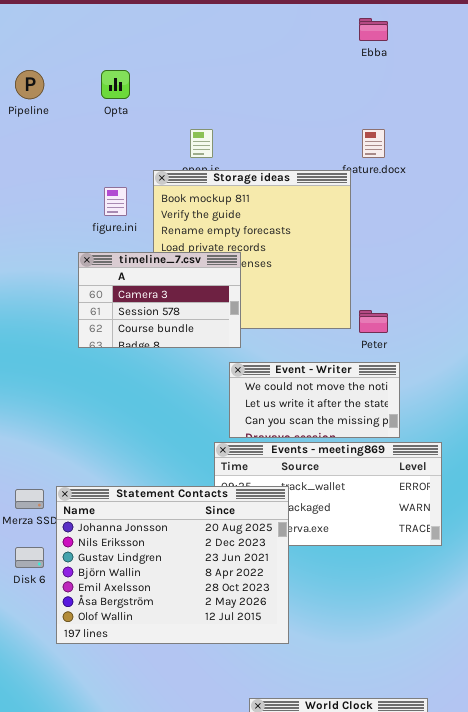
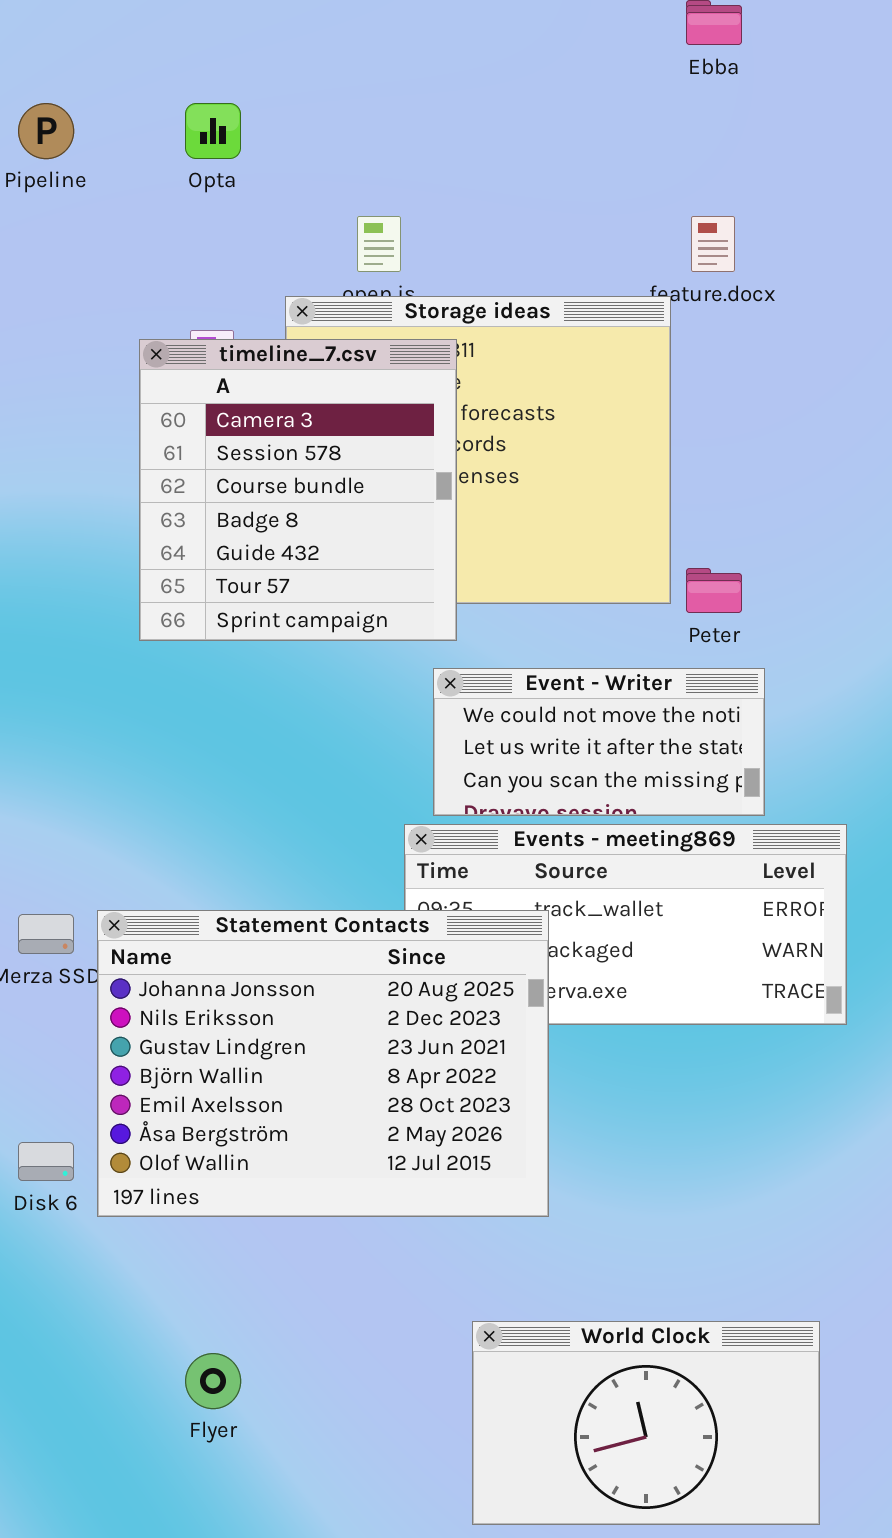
timeline_7.csv: [78,252,241,348] -> [139,339,457,641], resized
Disk 6: [15,547,44,568] -> [18,1142,74,1181], moved

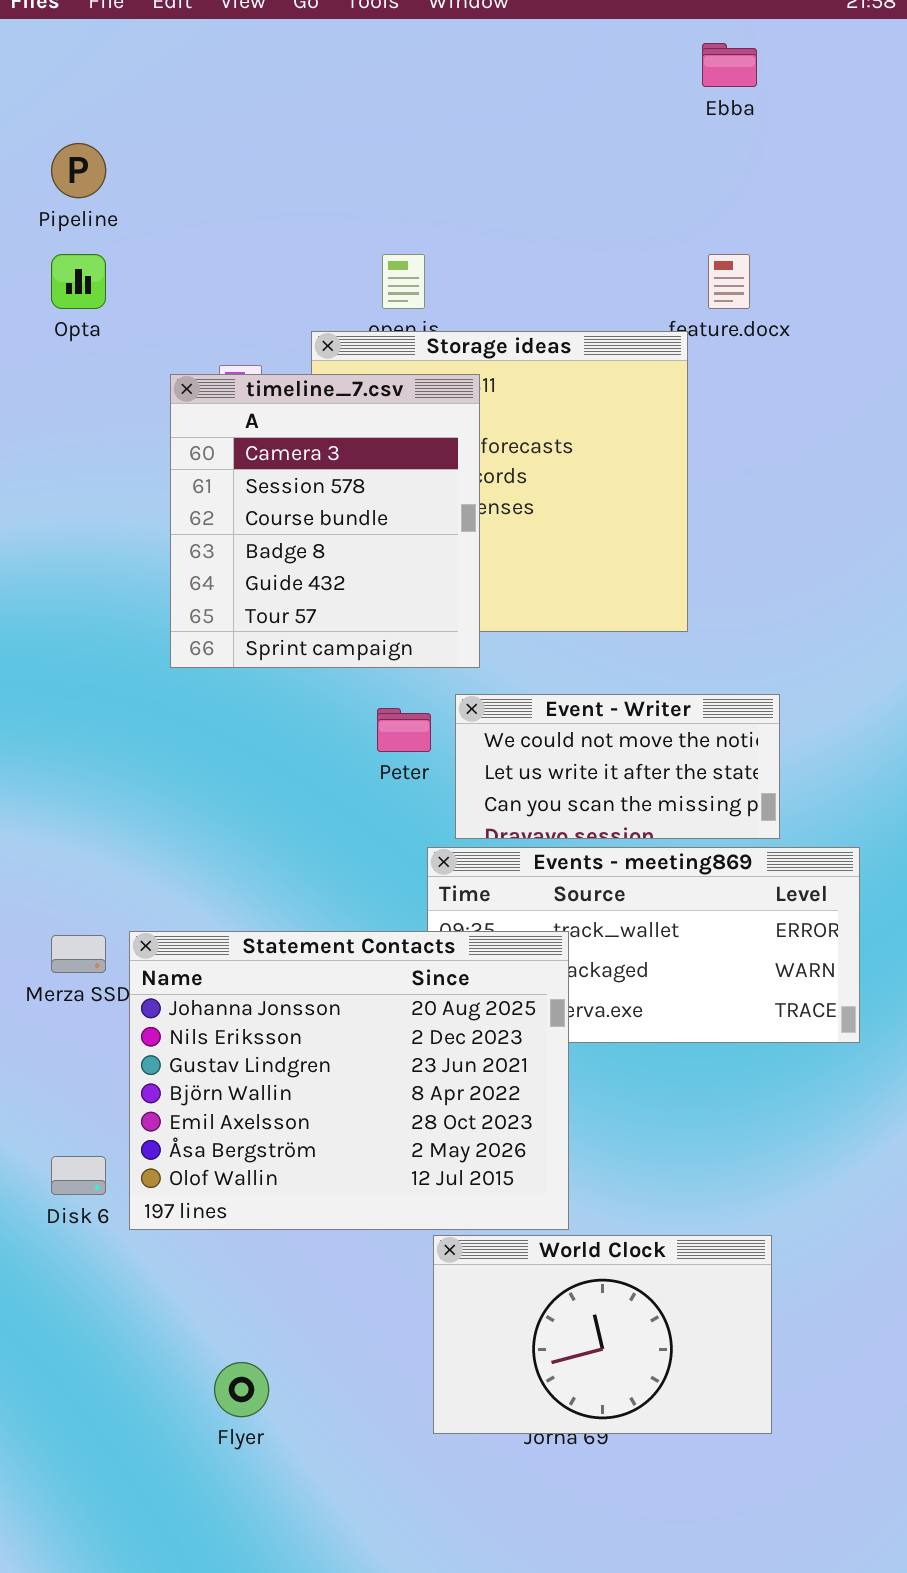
Opta: [185,103,241,159] -> [51,254,106,309], moved
Peter: [686,568,742,613] -> [377,708,431,752], moved
World Clock: [472,1321,820,1525] -> [433,1235,772,1434], moved

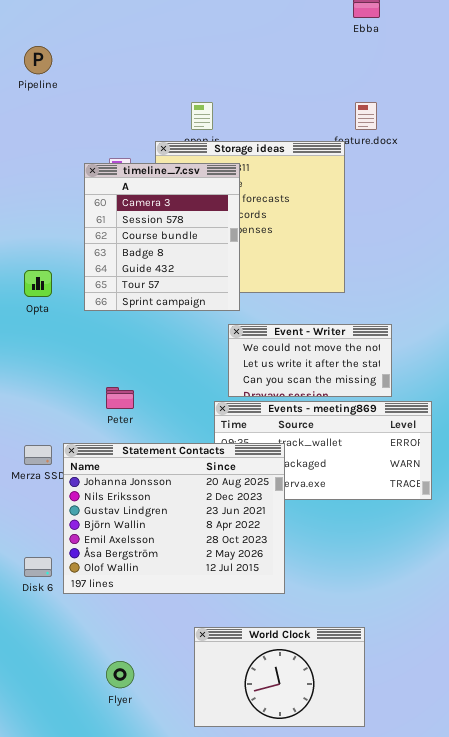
Opta: [51,254,106,309] -> [24,270,52,297], moved
Peter: [377,708,431,752] -> [106,387,134,409], moved
World Clock: [433,1235,772,1434] -> [194,627,365,727], moved

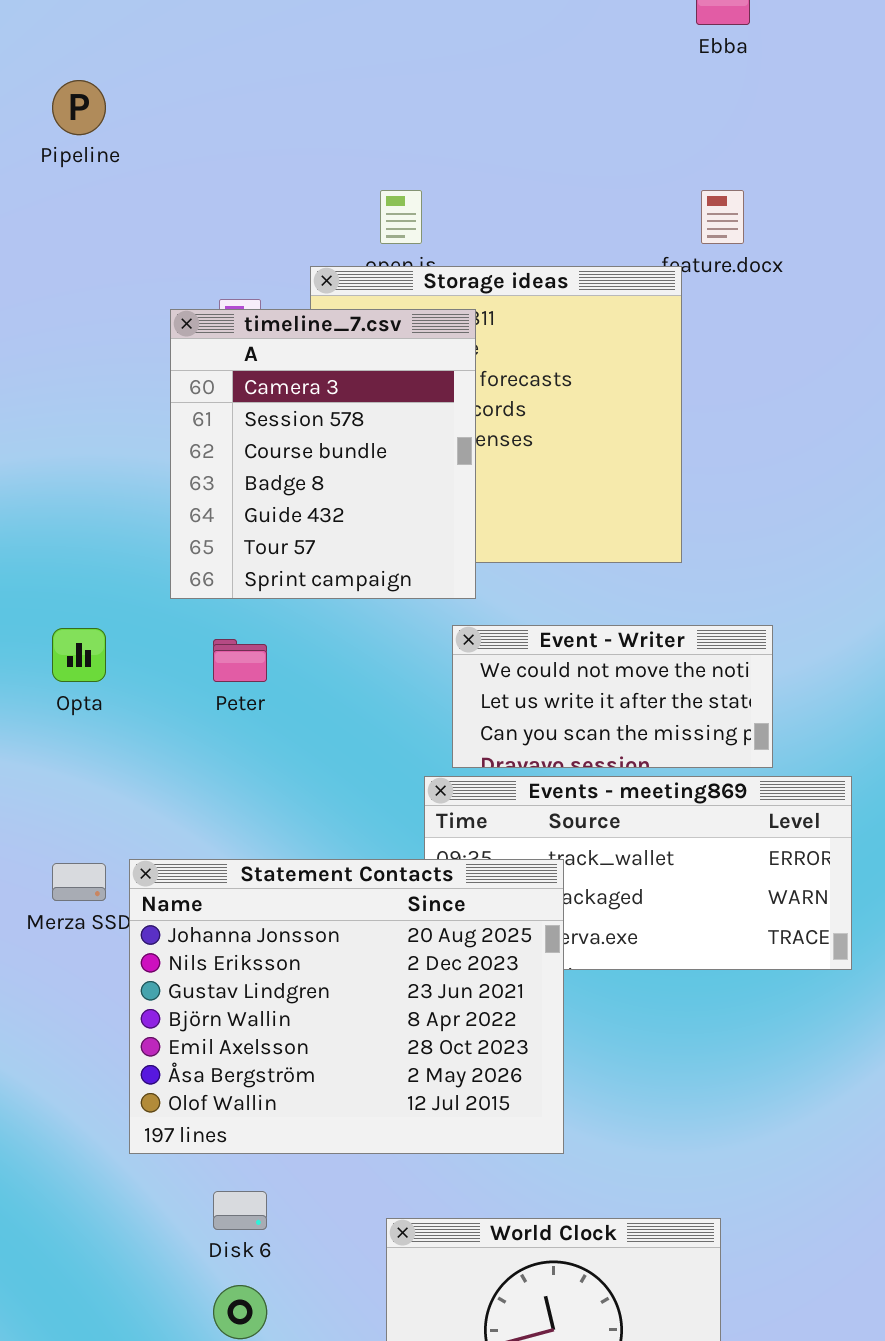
Opta: [24,270,52,297] -> [52,628,106,682], moved
Peter: [106,387,134,409] -> [213,639,267,682], moved
Disk 6: [24,557,52,577] -> [213,1191,267,1230], moved

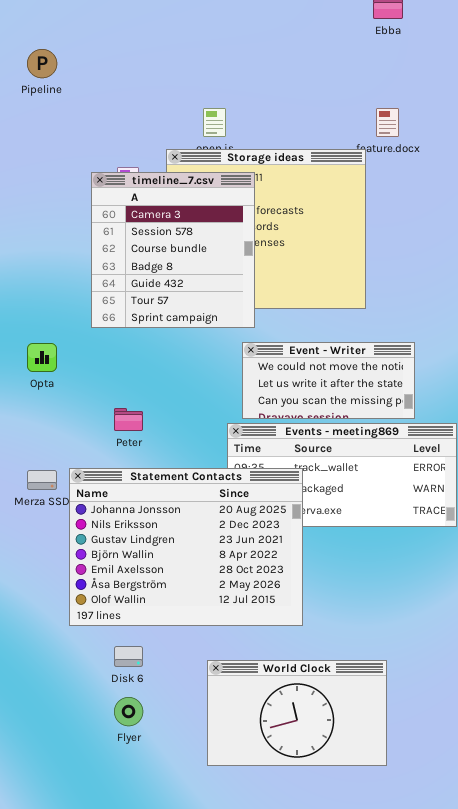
Peter: [213,639,267,682] -> [114,408,143,431], moved

